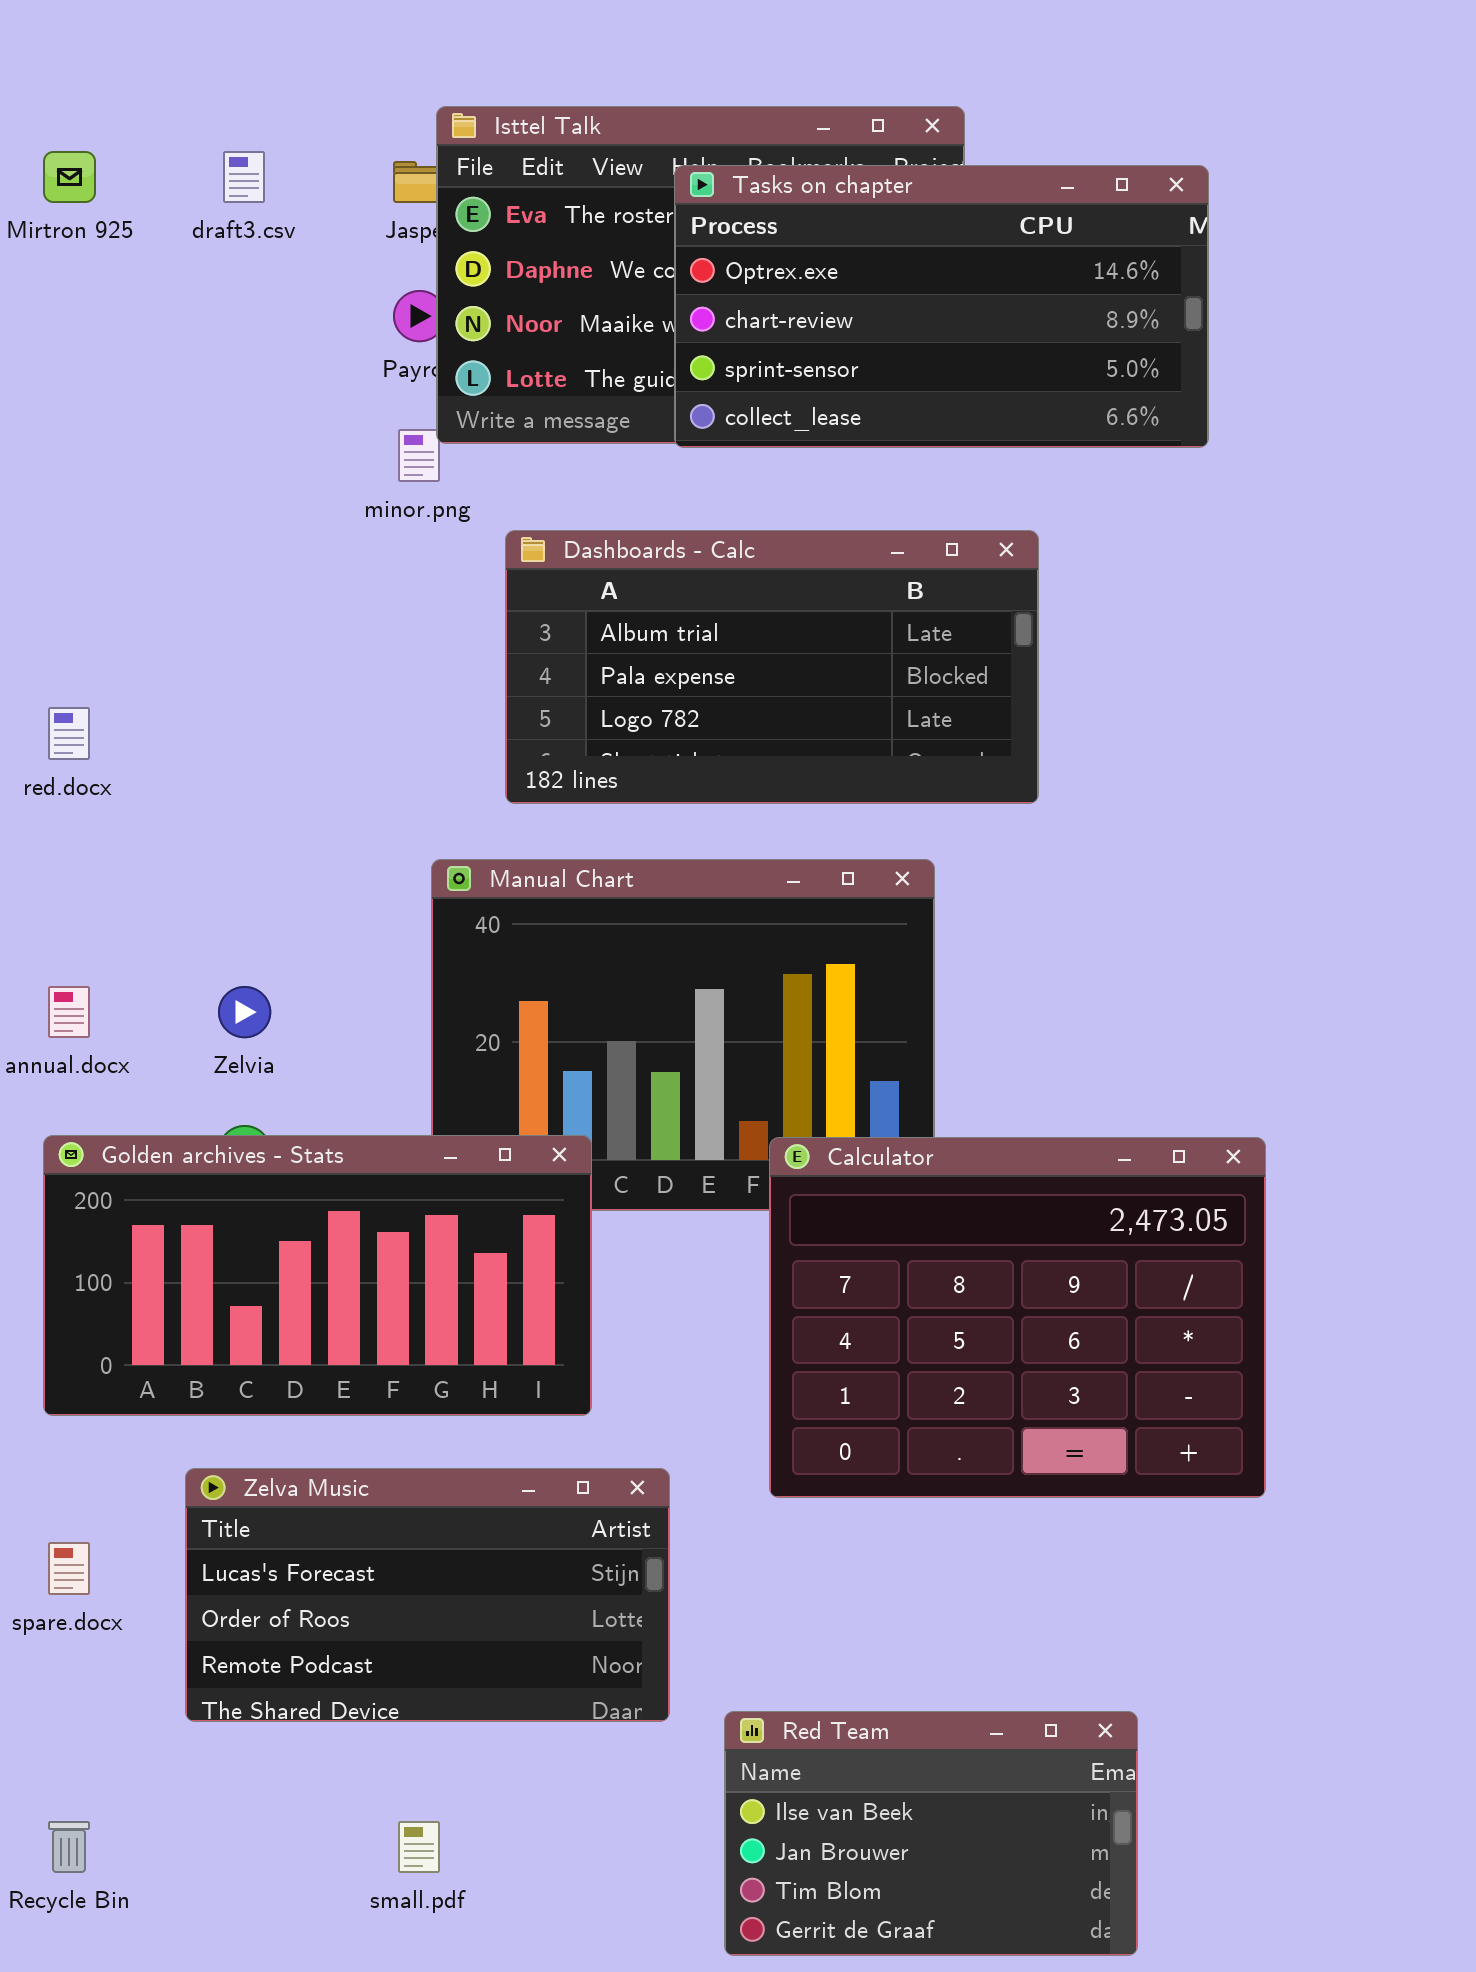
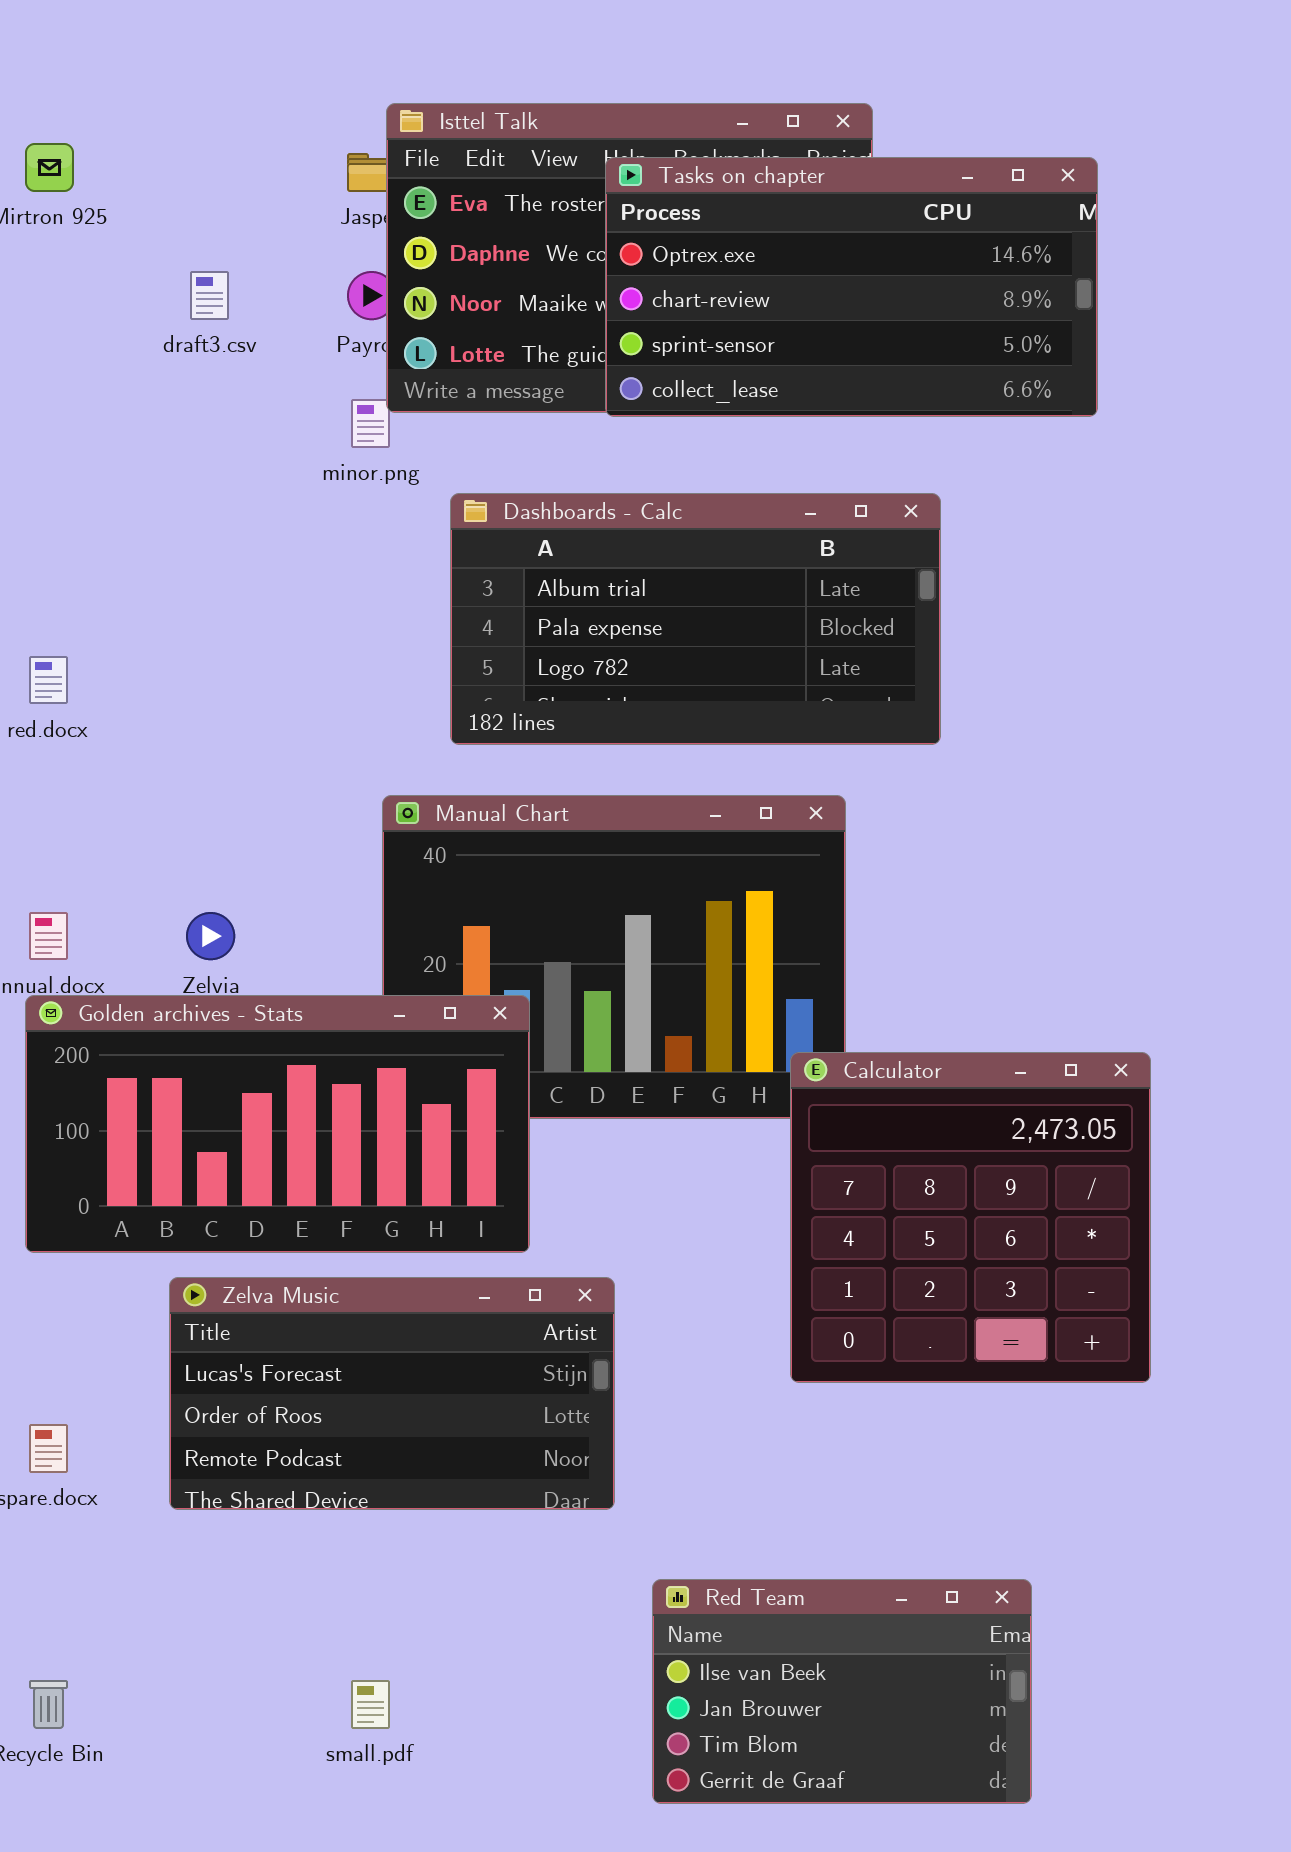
draft3.csv: [223,151,265,203] -> [190,271,229,320], moved
Golden archives - Stats: [43,1135,592,1416] -> [25,995,530,1253], moved
Calculator: [769,1137,1266,1498] -> [790,1052,1151,1383], resized
Zelva Music: [185,1468,670,1722] -> [169,1277,615,1510], moved

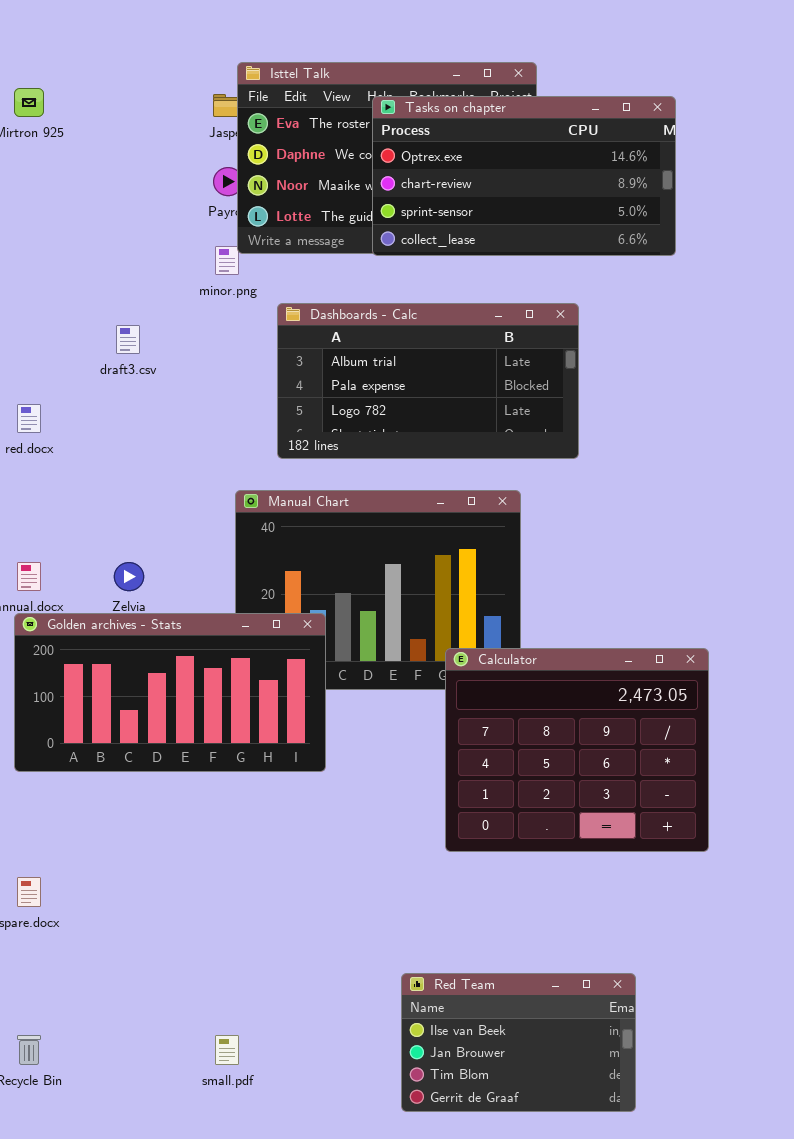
draft3.csv: [190,271,229,320] -> [116,325,140,354], moved
Calculator: [790,1052,1151,1383] -> [445,648,709,852], resized
Zelva Music: [169,1277,615,1510] -> none, closed

